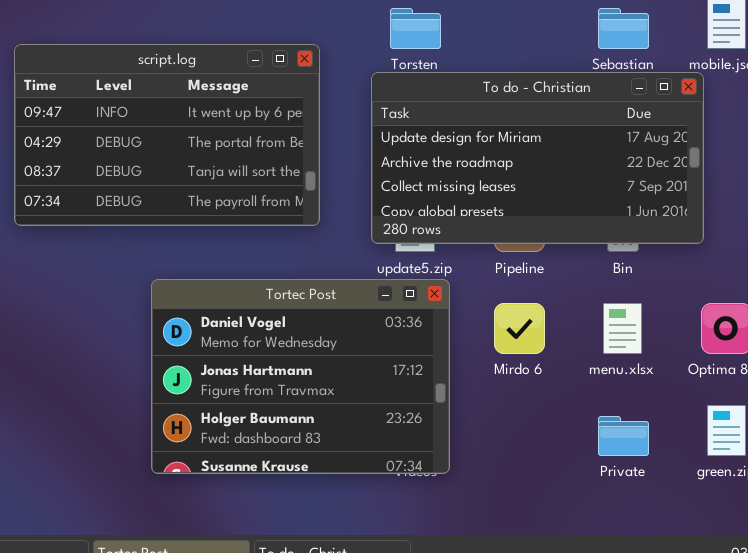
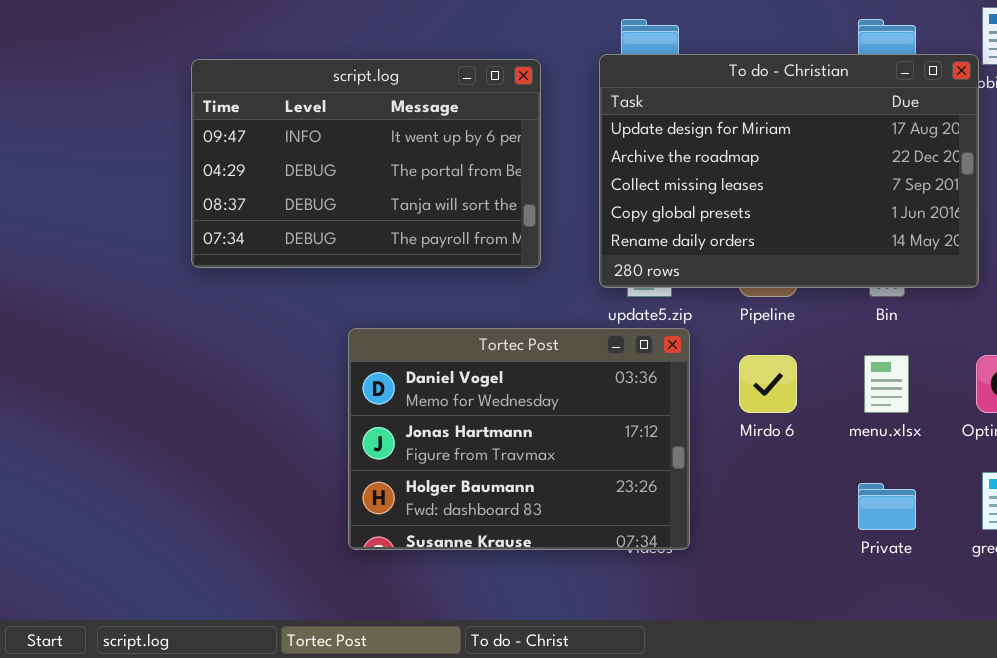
To do - Christian: [371,72,704,244] -> [599,54,979,288], resized

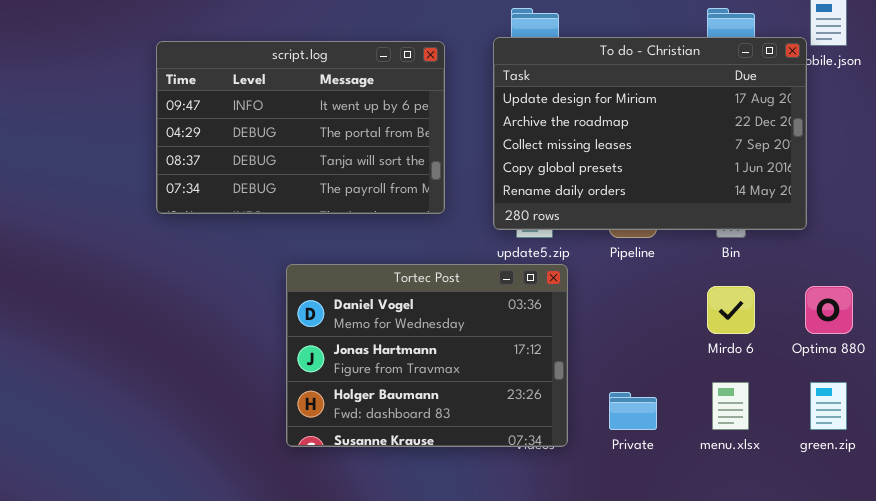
Mirdo 6: [739,355,797,413] -> [707,286,755,334], moved
menu.xlsx: [864,355,909,413] -> [712,382,749,430], moved
Private: [858,483,916,530] -> [609,392,657,430], moved

